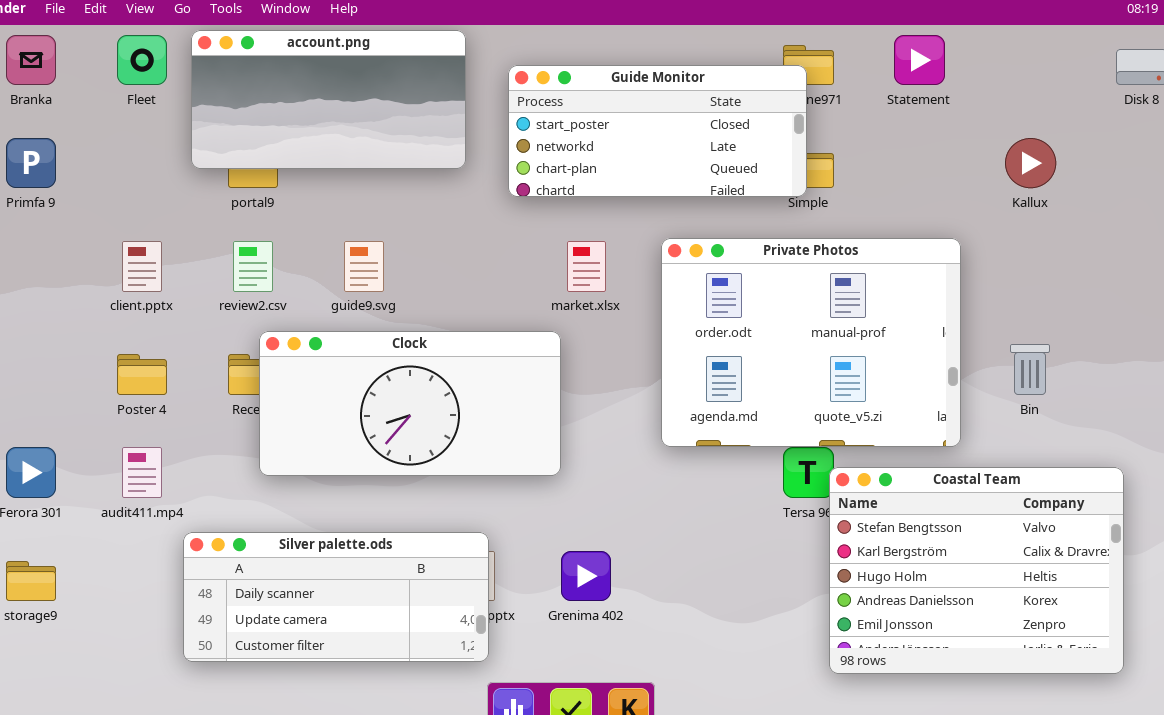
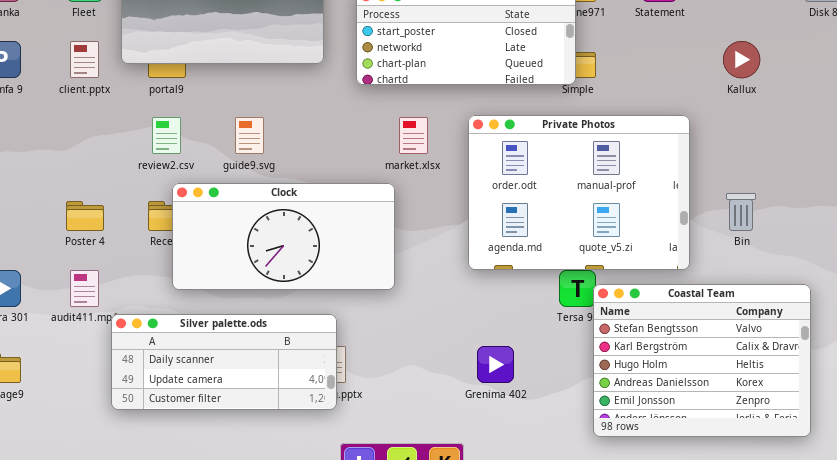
client.pptx: [122,241,162,292] -> [70,41,99,78], moved
Silver palette.ods: [183,532,489,662] -> [111,314,337,410], moved
Grenima 402: [561,551,611,601] -> [477,346,514,383], moved

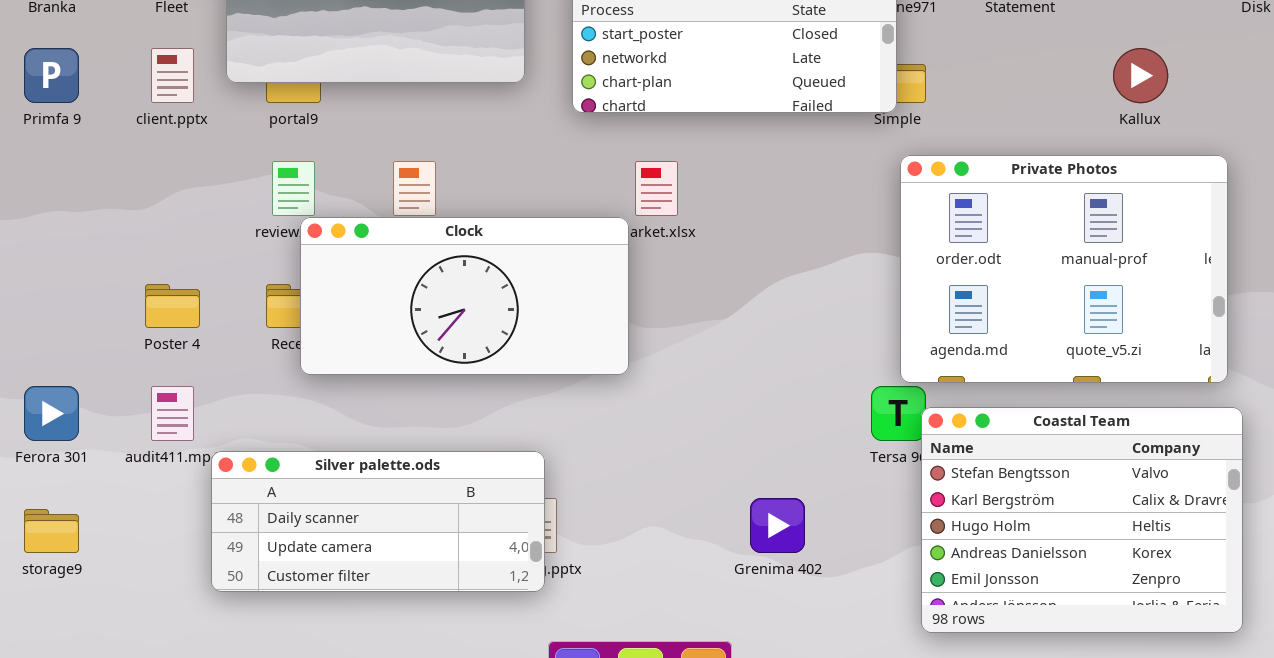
Private Photos: [468,115,690,270] -> [900,155,1228,383], moved
Clock: [172,183,395,290] -> [300,217,629,375], moved

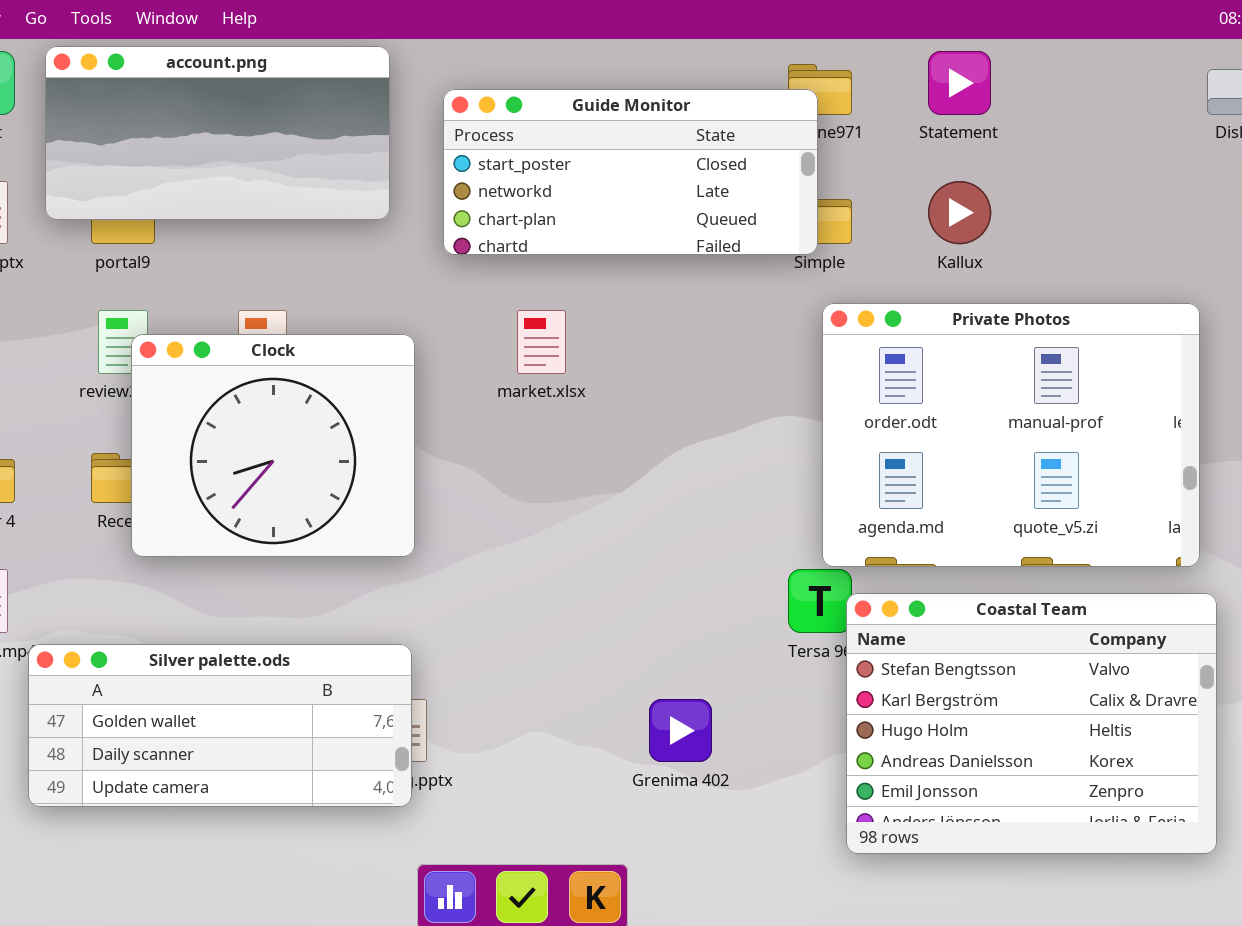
Kallux: [1113,48,1168,103] -> [928,181,991,244], moved
Clock: [300,217,629,375] -> [131,334,415,557], resized
Silver palette.ods: [211,451,545,592] -> [28,644,412,807], scrolled up 1 row

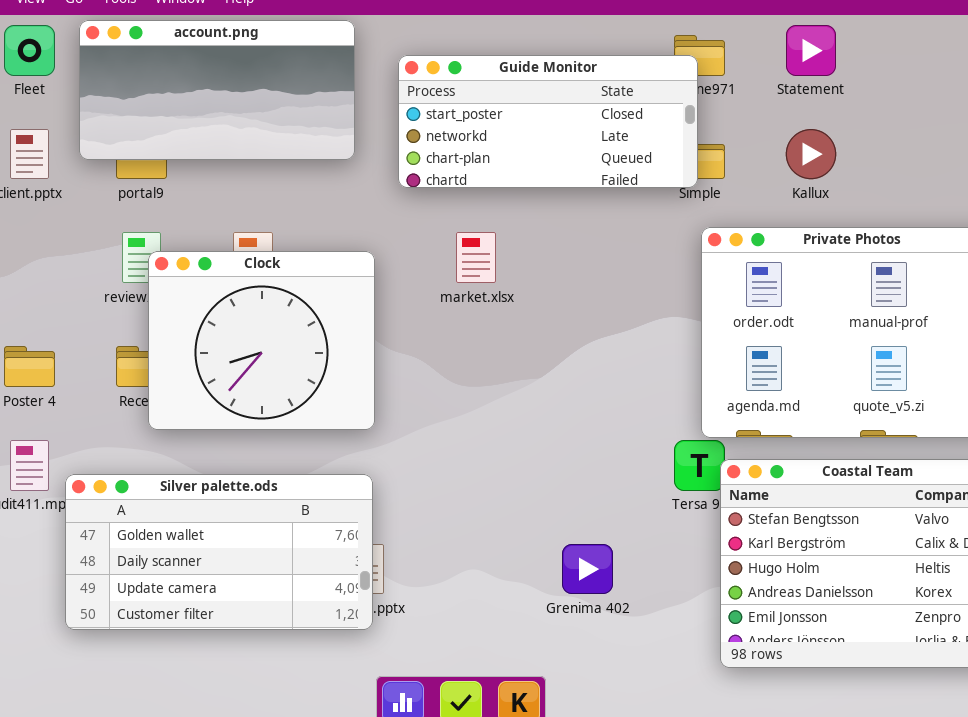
Silver palette.ods: [28,644,412,807] -> [65,474,373,630], resized

